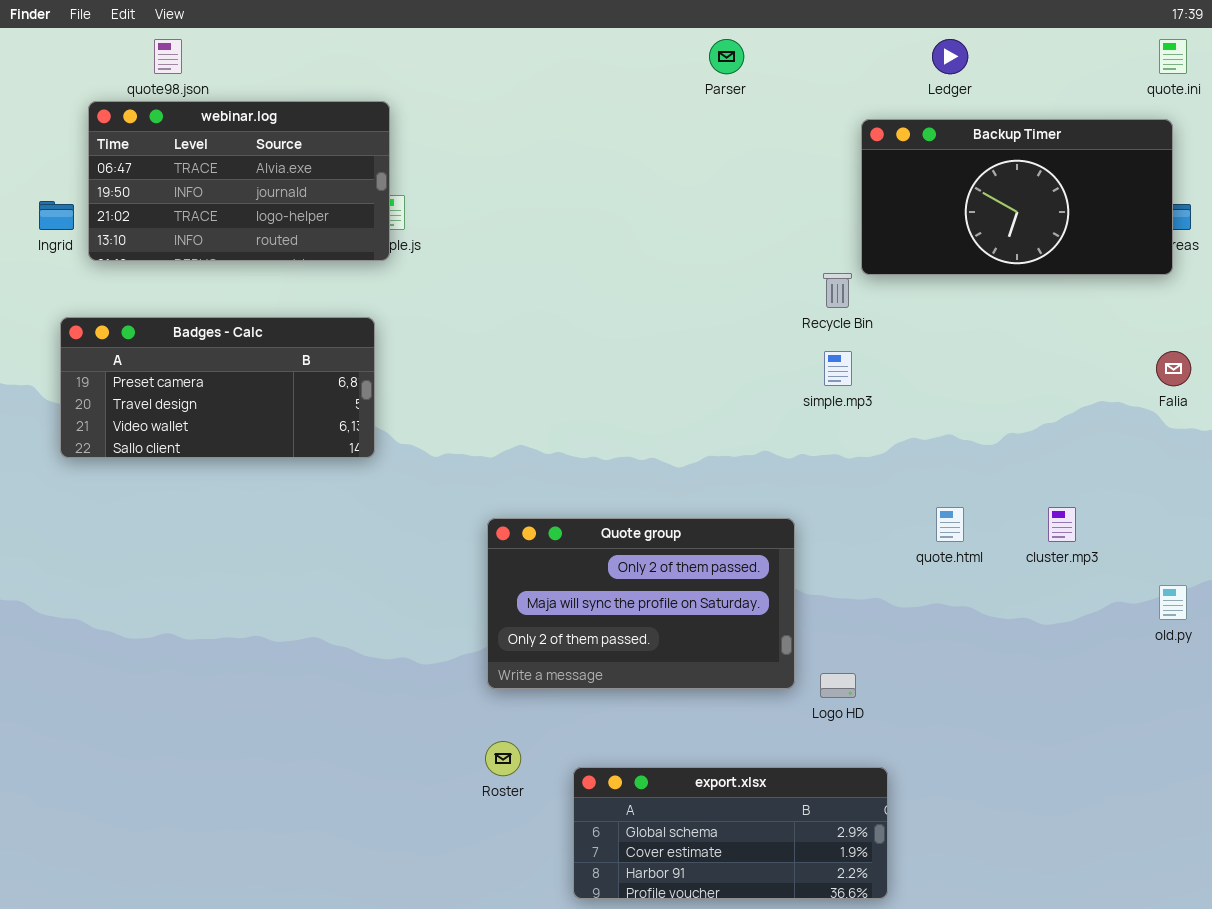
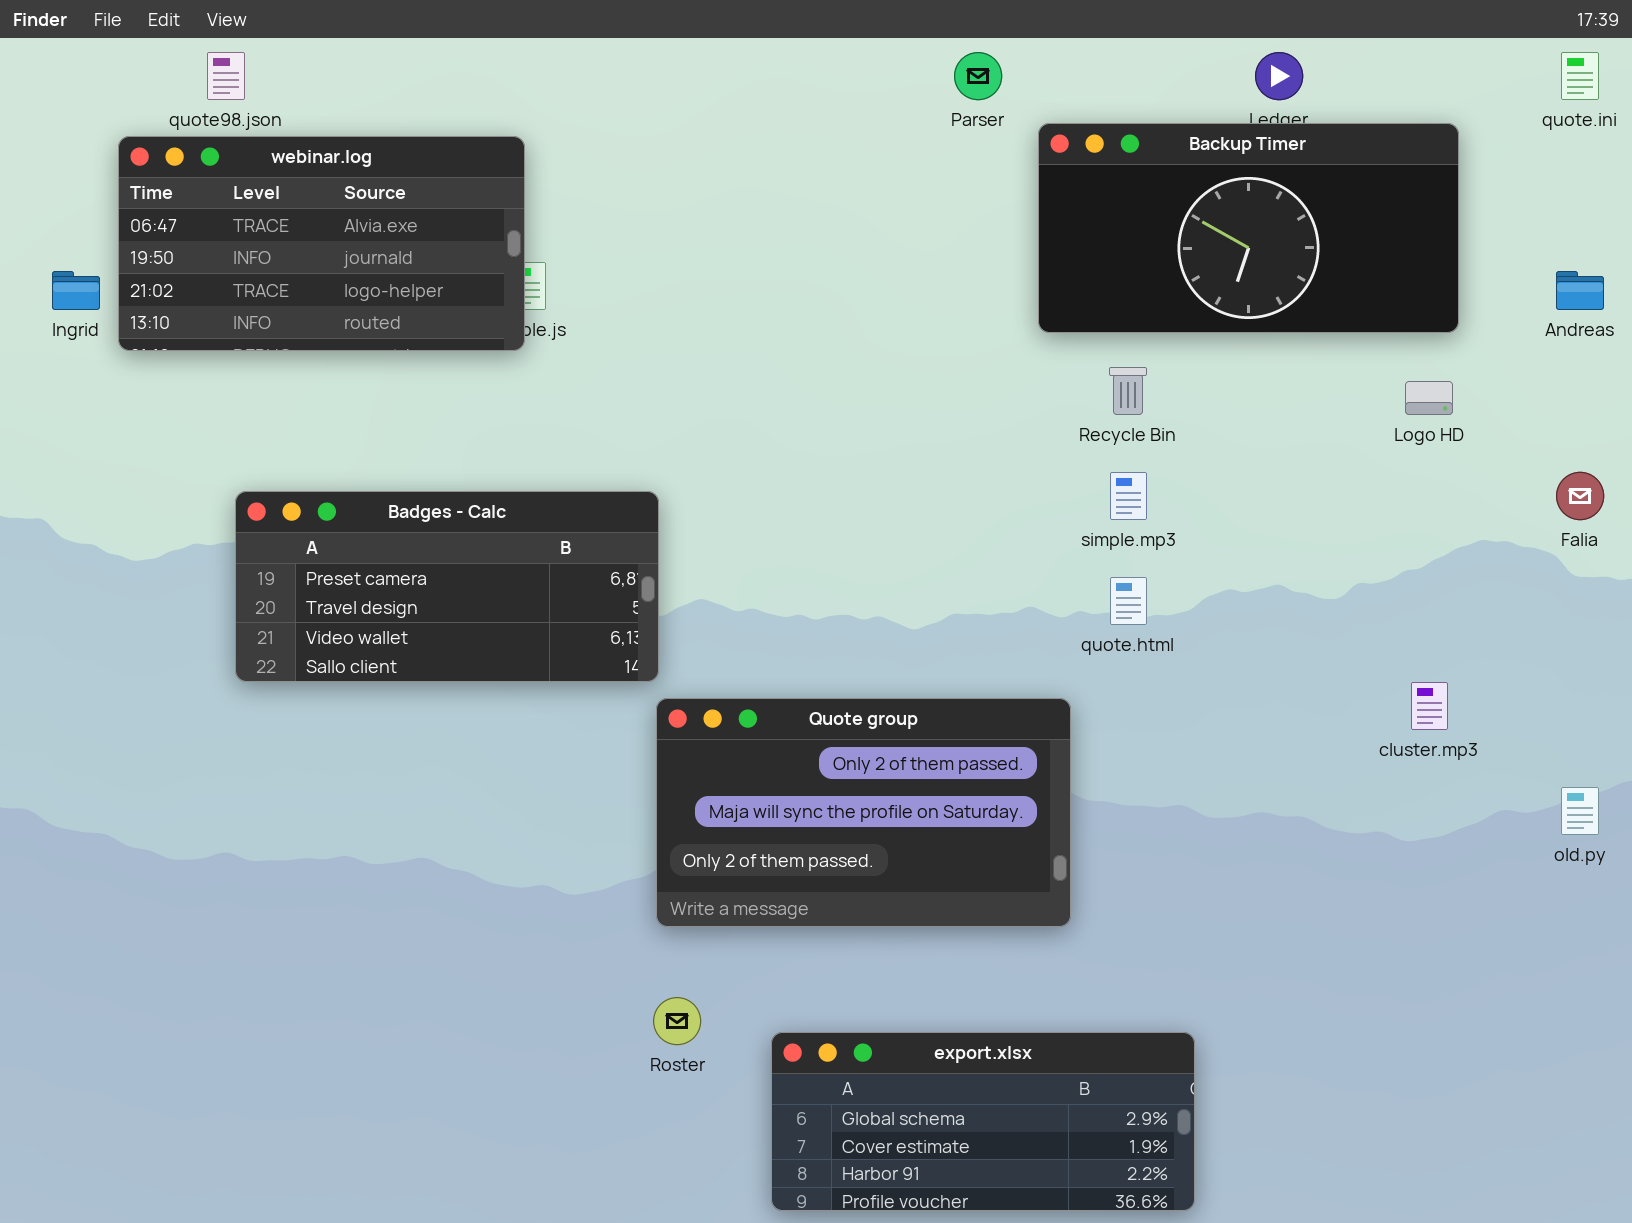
Backup Timer: [861,119,1173,275] -> [1038,123,1459,333], moved
Badges - Calc: [60,317,375,458] -> [235,491,659,682], moved
quote.html: [936,507,964,542] -> [1110,577,1147,625], moved
Logo HD: [820,673,856,698] -> [1405,381,1453,415], moved

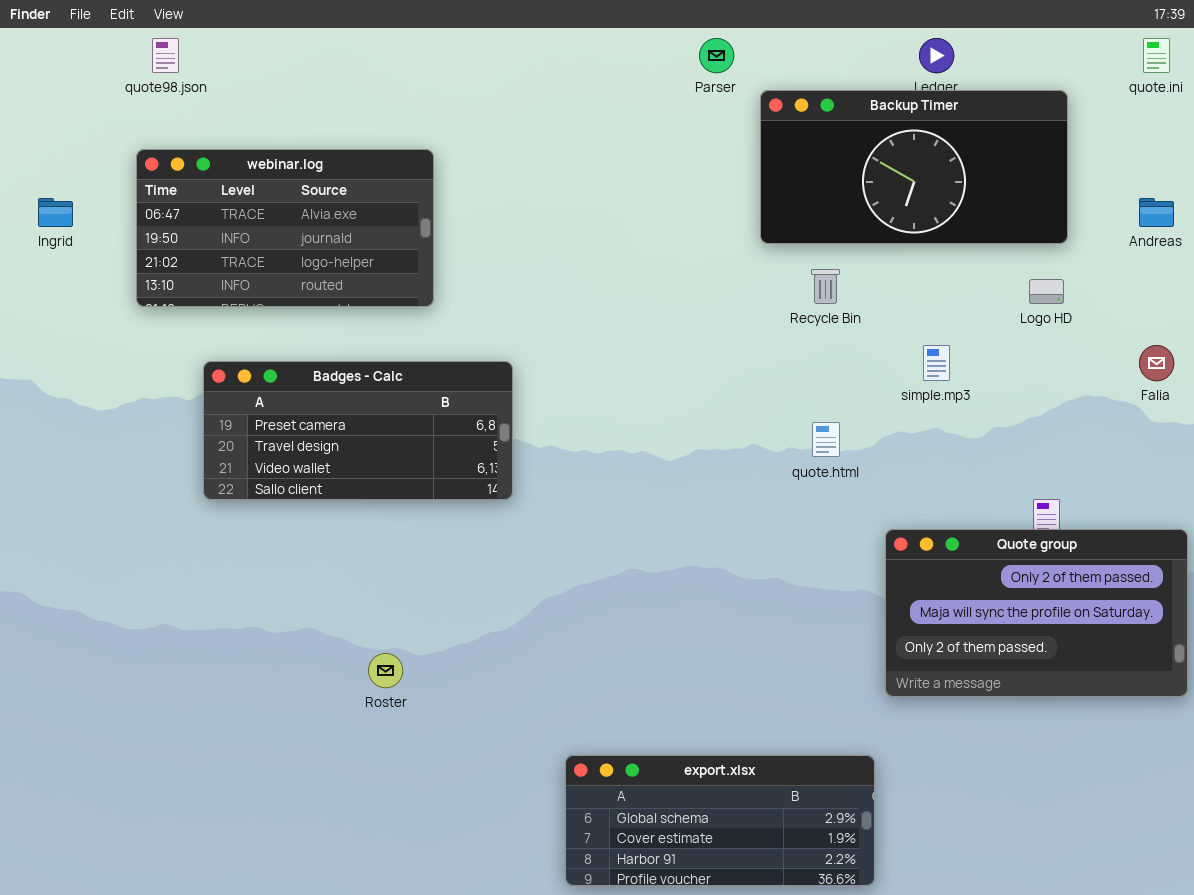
webinar.log: [118,136,525,351] -> [136,149,434,307], moved
simple.mp3: [1110,472,1147,520] -> [923,345,950,381], moved
Badges - Calc: [235,491,659,682] -> [203,361,513,500], moved
Quote group: [656,698,1071,927] -> [885,529,1188,697], moved
Roster: [653,997,701,1045] -> [368,653,403,688], moved

